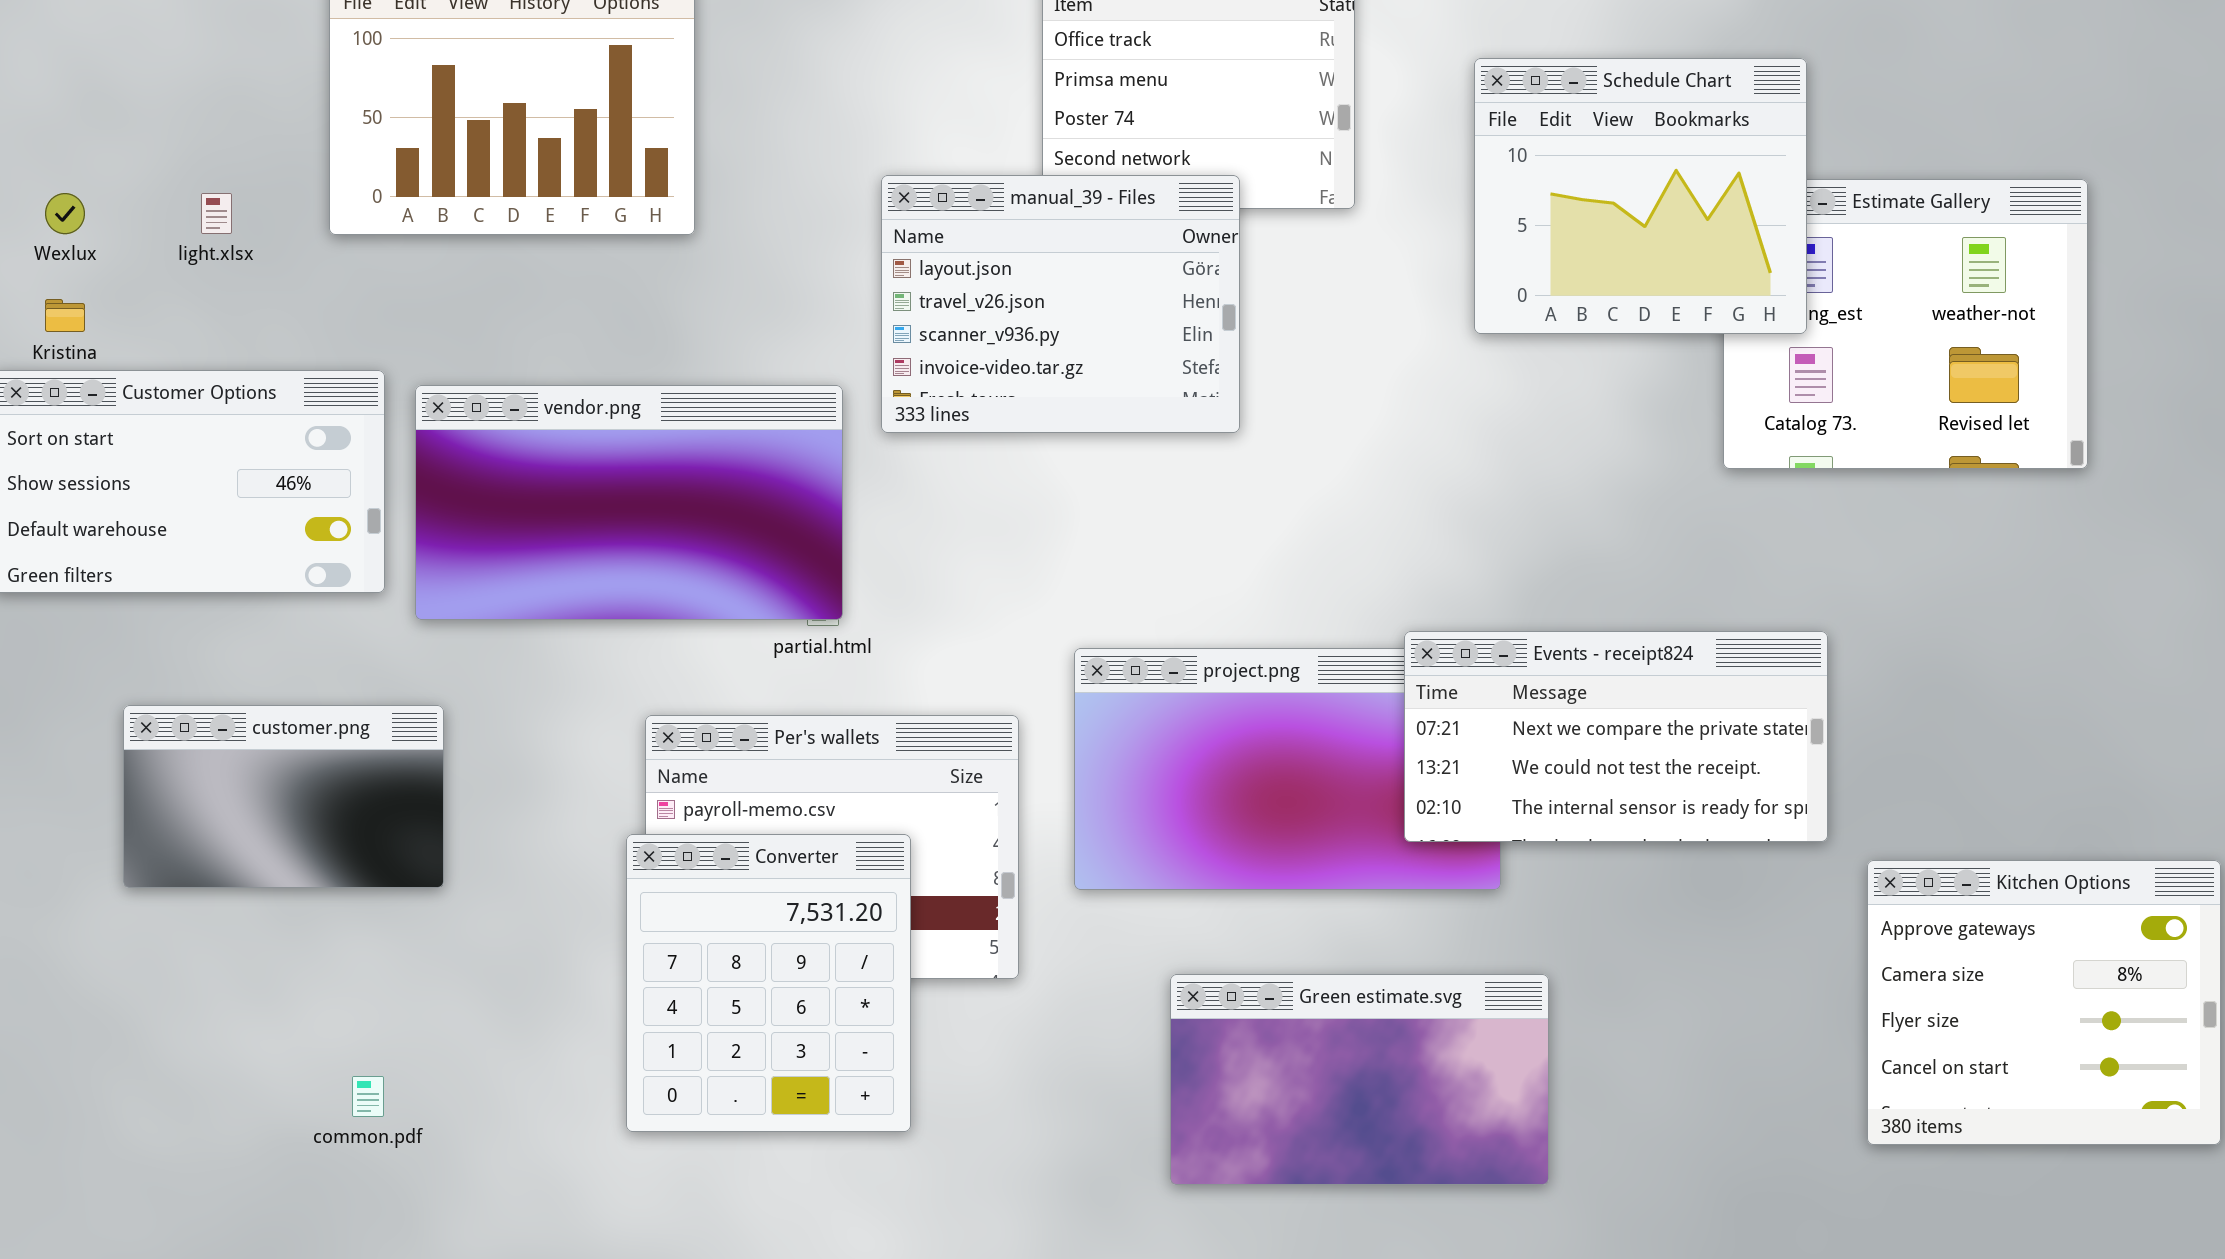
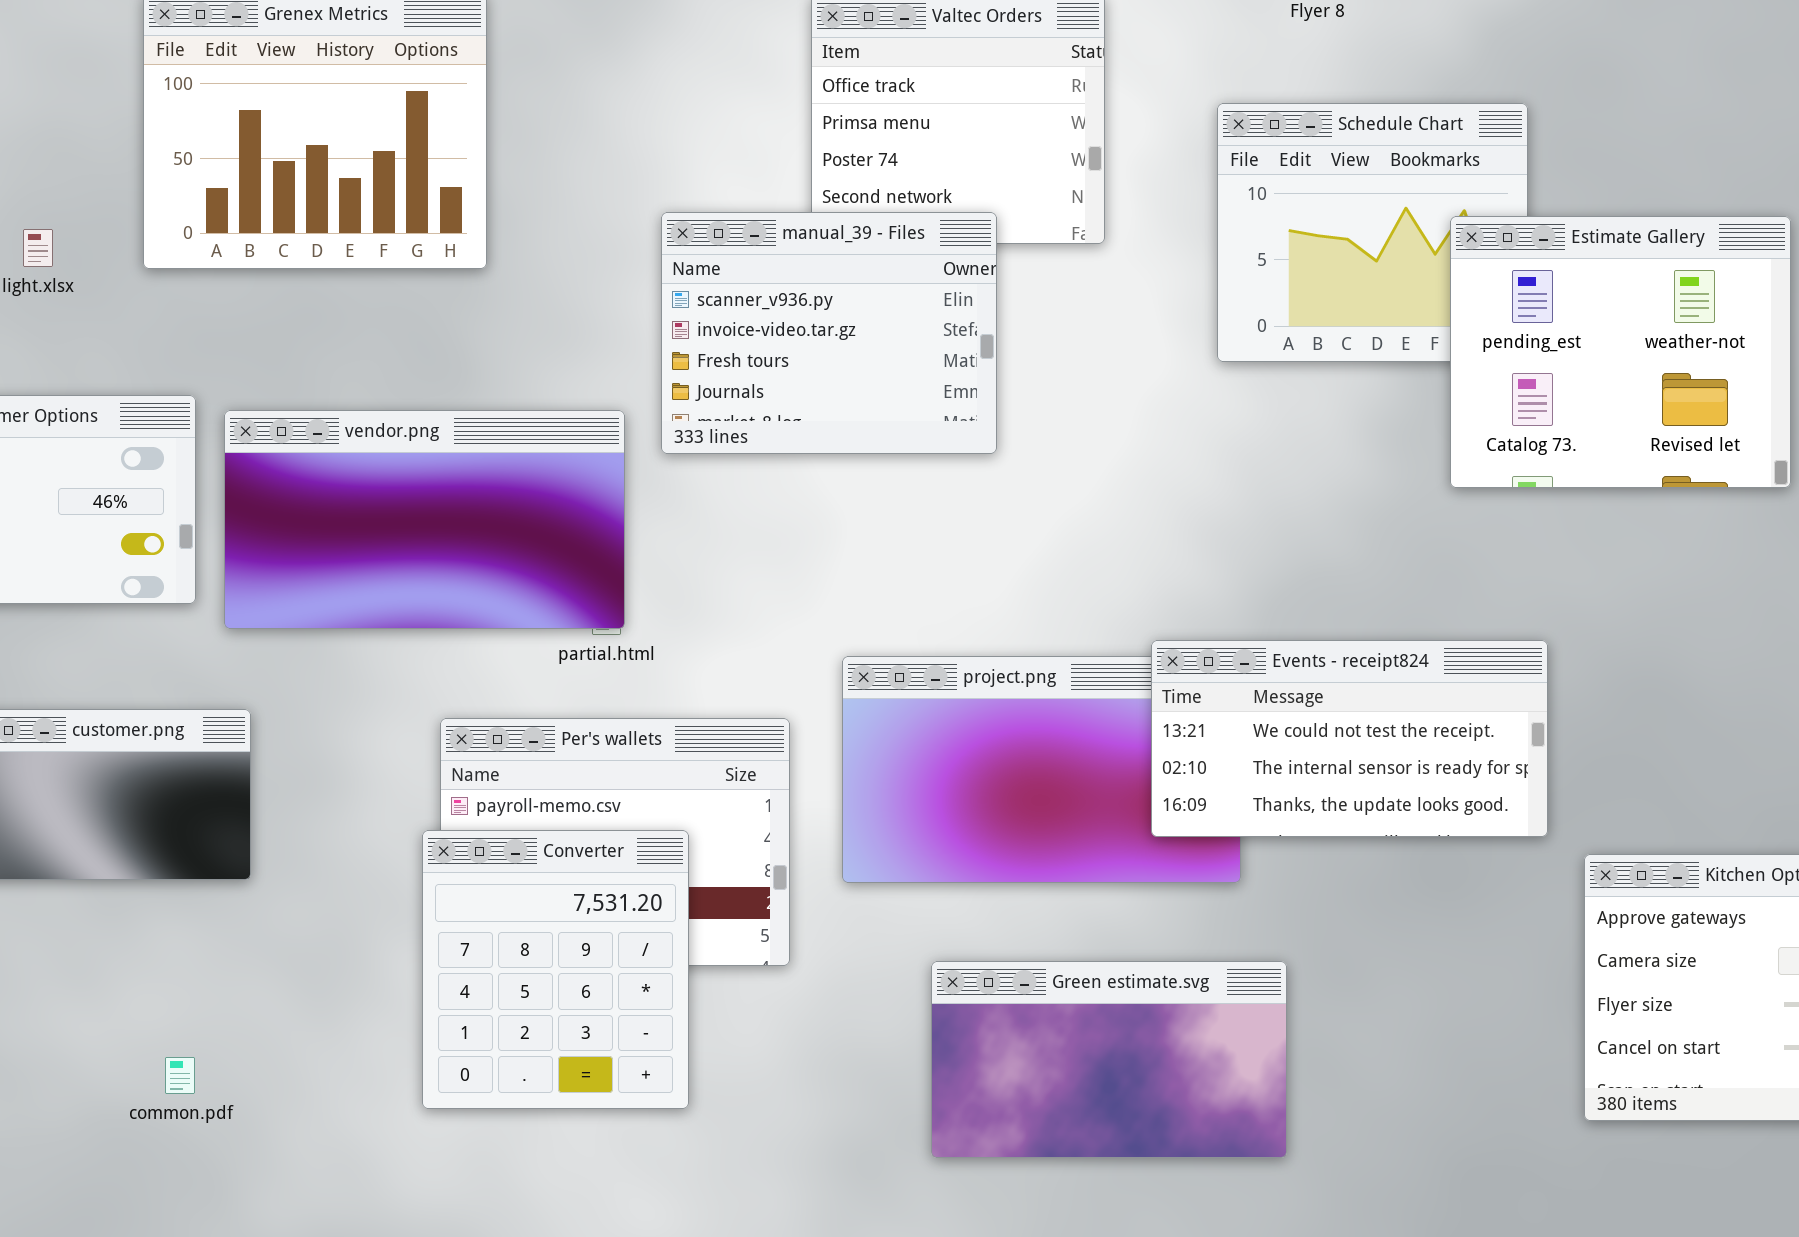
manual_39 - Files: [881,175,1240,433] -> [661,212,997,454], scrolled down 2 rows
Estimate Gallery: [1723,179,2088,469] -> [1450,216,1791,488], raised
Events - receipt824: [1404,631,1828,842] -> [1151,640,1548,837], scrolled down 1 row

